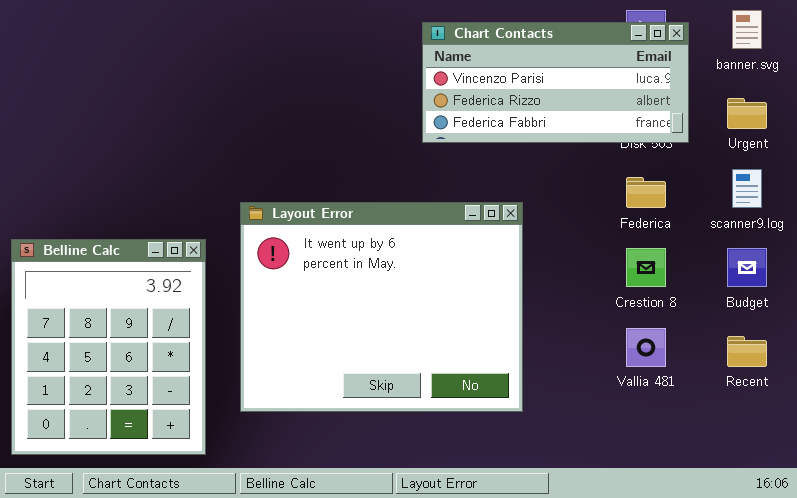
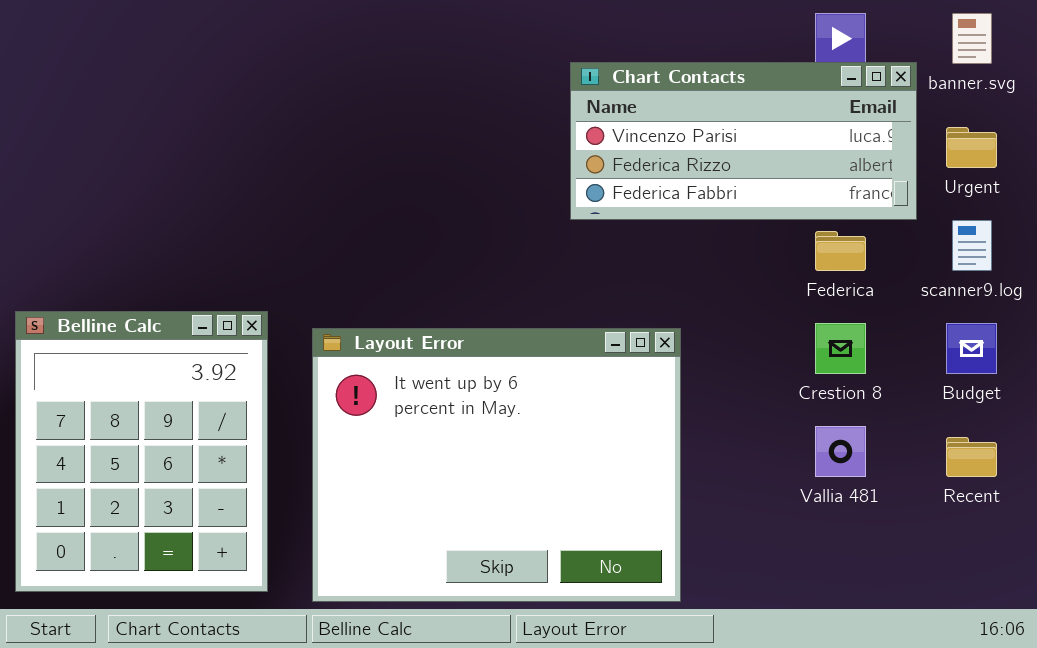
Chart Contacts: [422,22,689,143] -> [570,62,917,220], moved
Layout Error: [240,202,523,412] -> [312,328,681,602], moved

